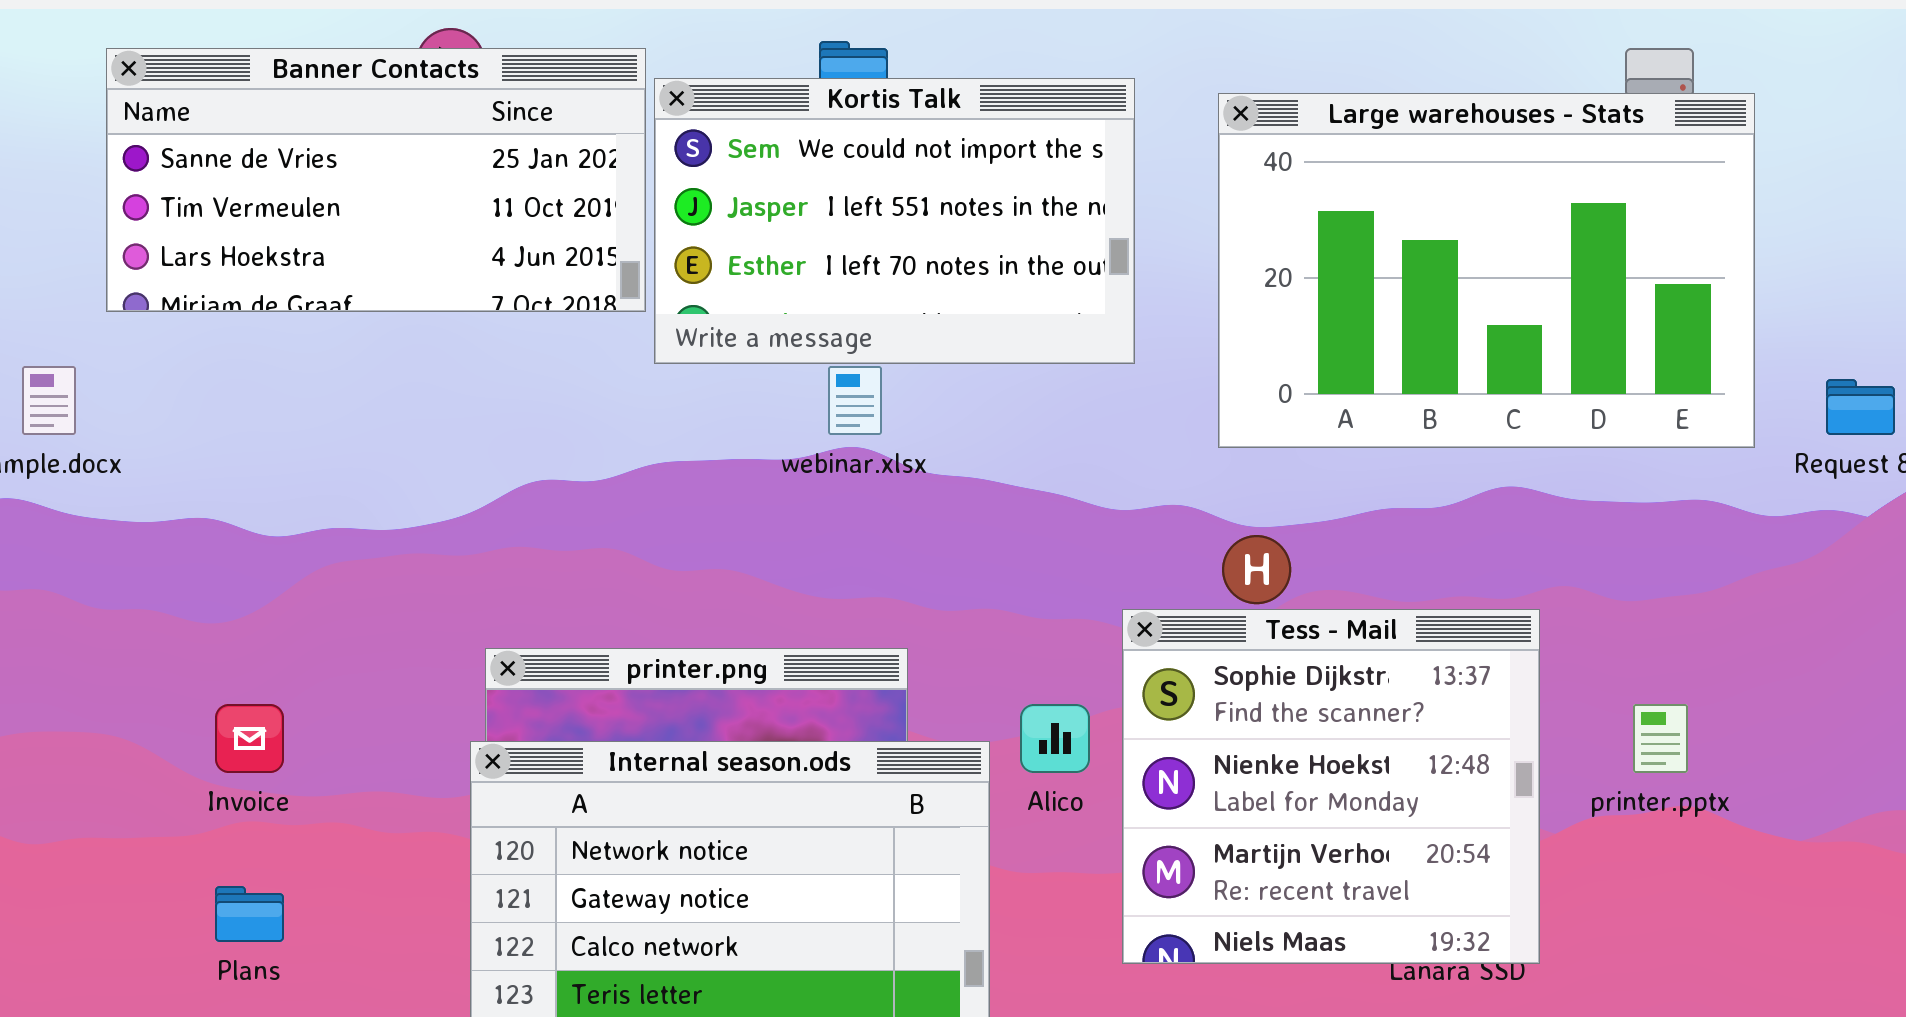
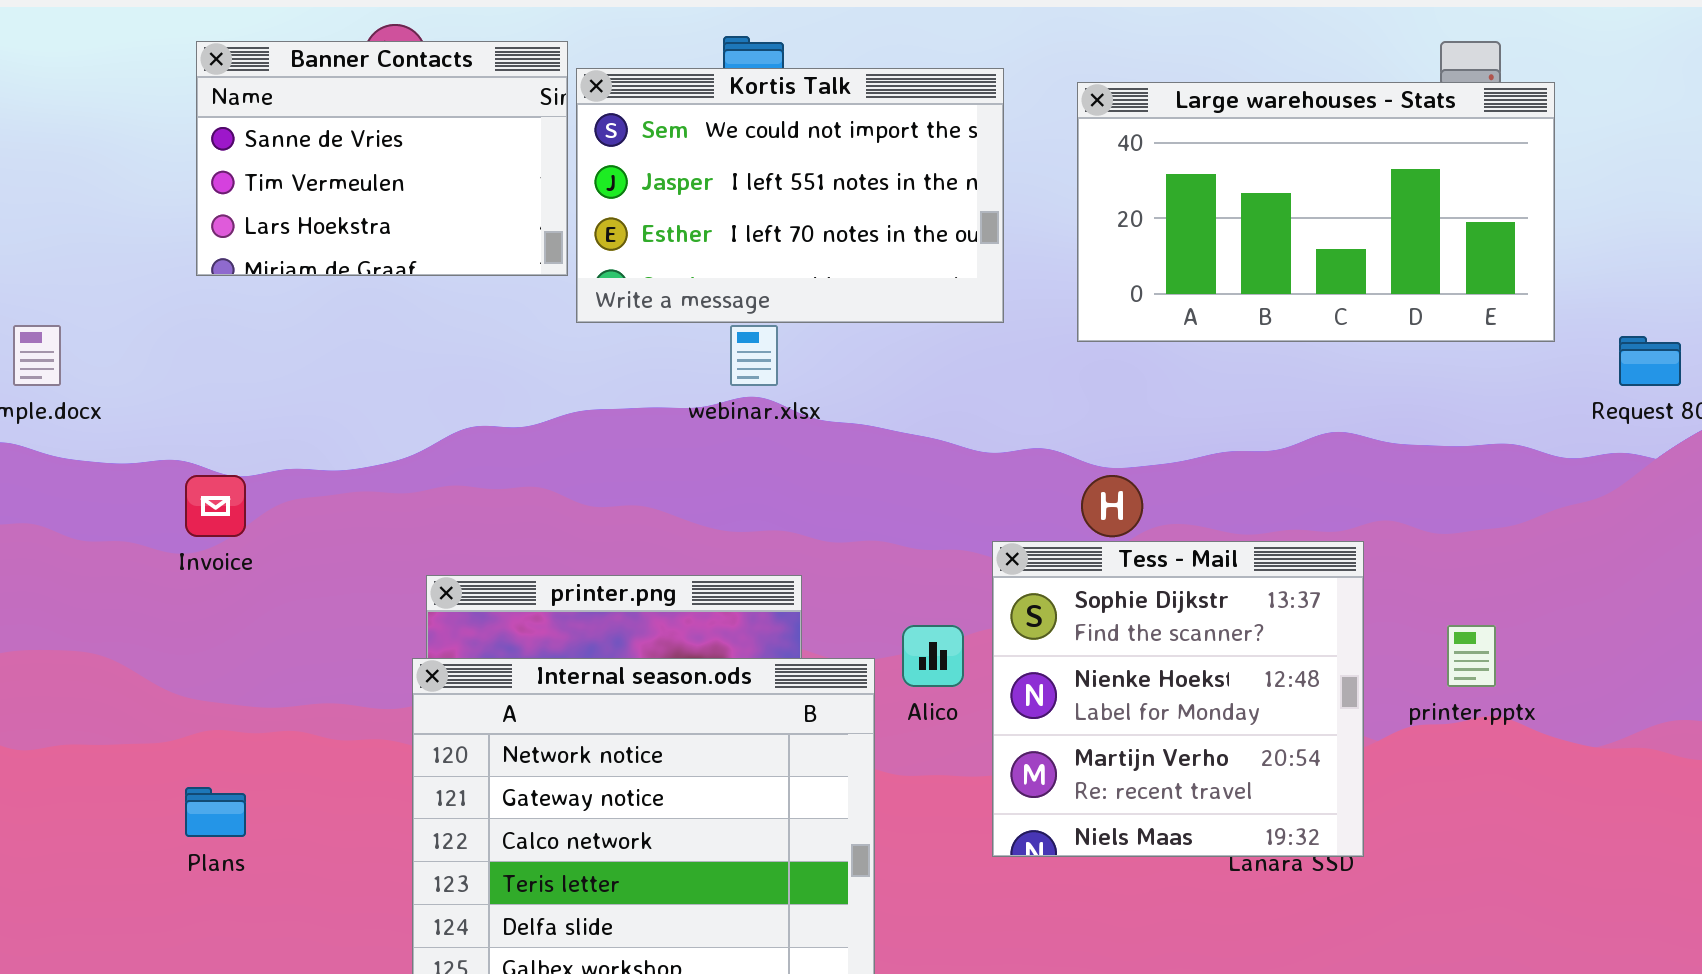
Banner Contacts: [106,48,646,312] -> [196,41,568,276], resized
Large warehouses - Stats: [1218,93,1755,448] -> [1077,82,1555,342], resized
Invoice: [215,704,284,773] -> [185,475,246,537], moved

